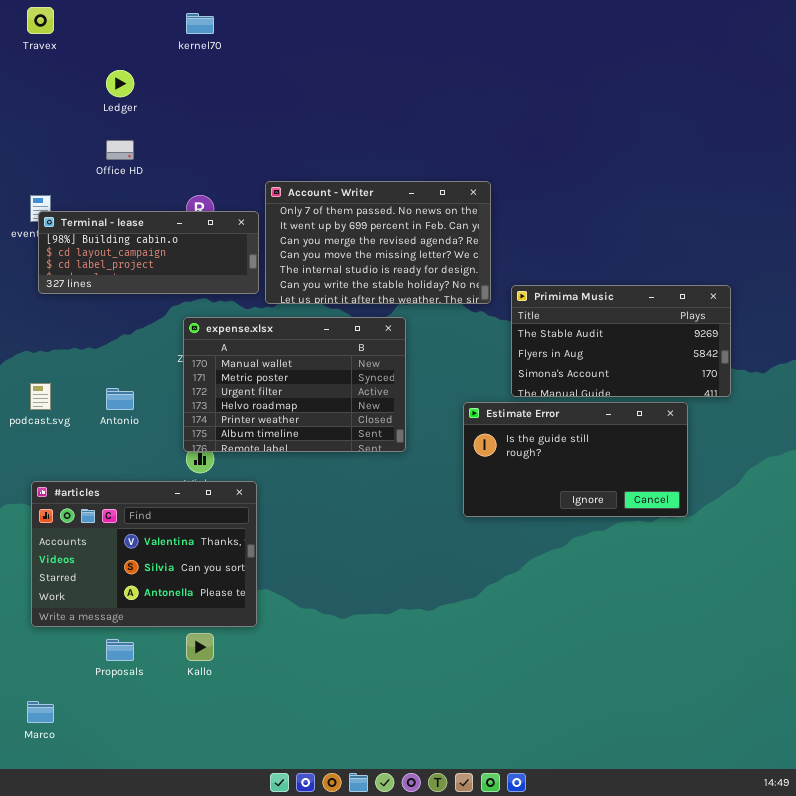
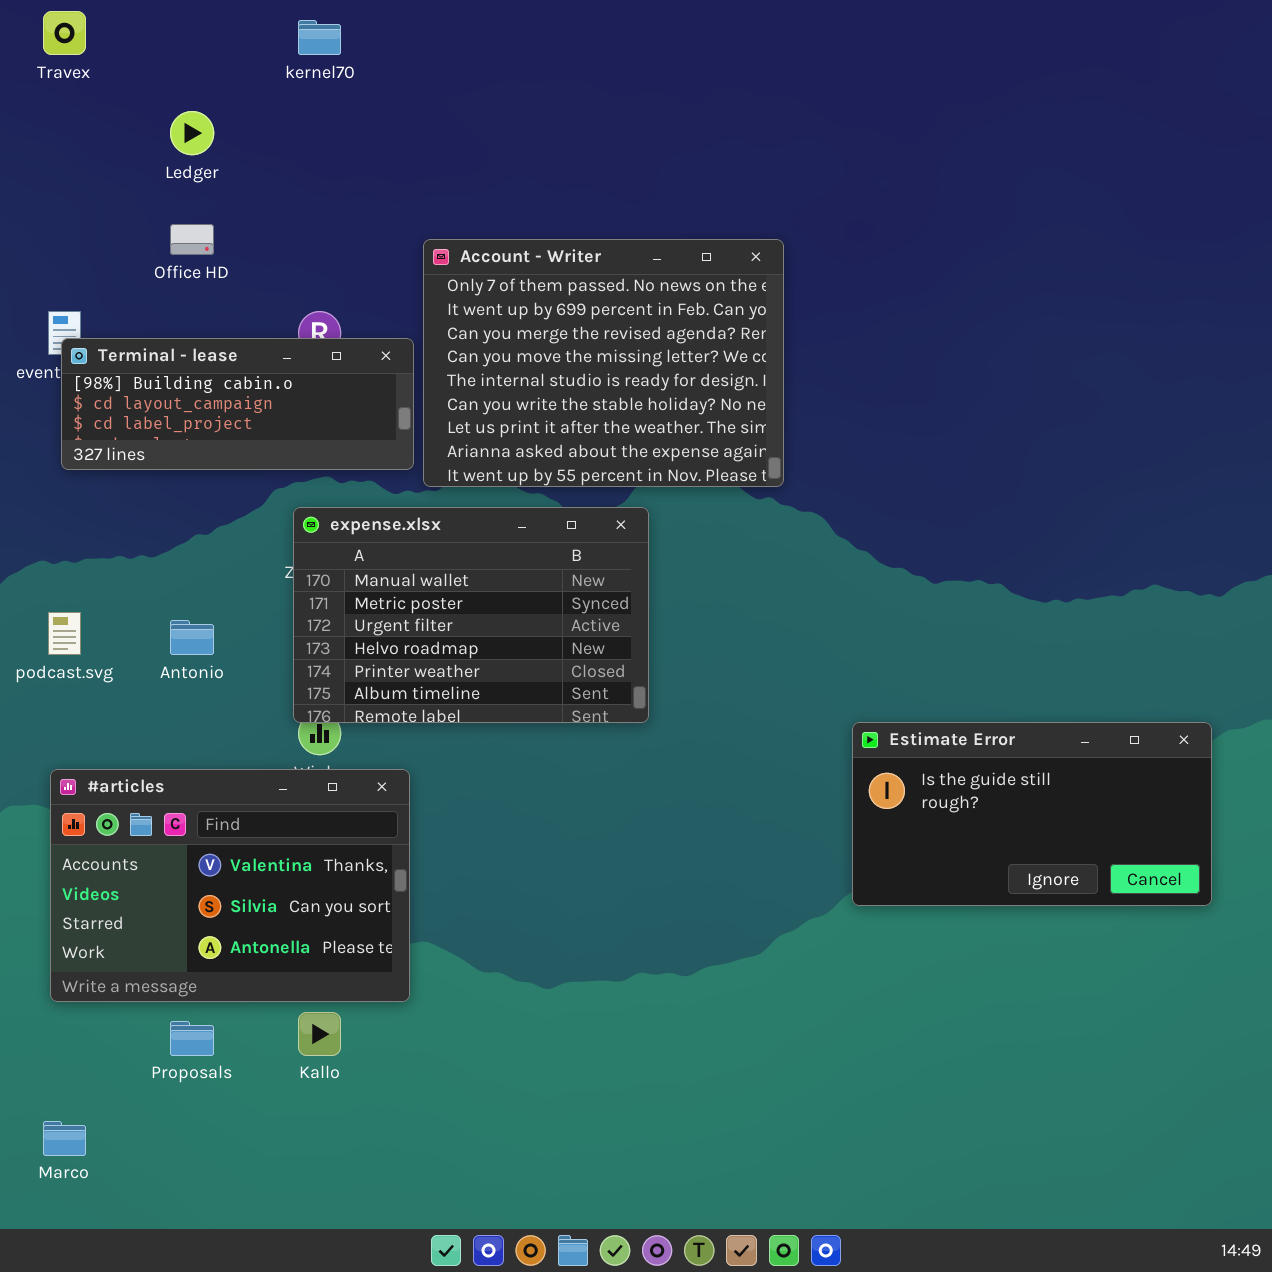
Account - Writer: [265,181,491,304] -> [423,239,784,487], resized
Primima Music: [511,285,731,397] -> none, closed
Estimate Error: [463,402,688,517] -> [852,722,1212,906], moved

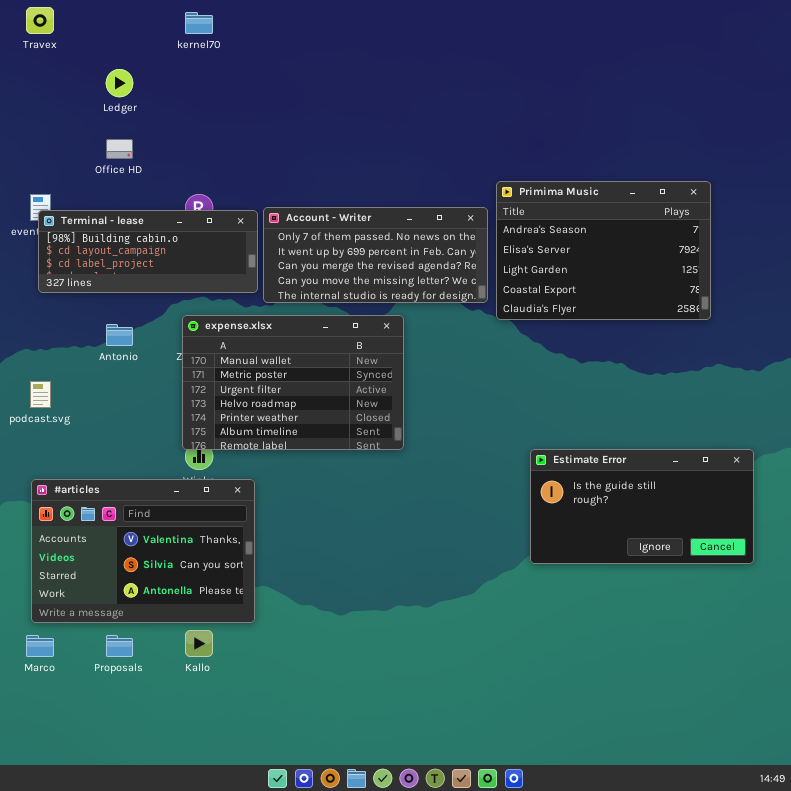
Account - Writer: [423,239,784,487] -> [263,207,488,303], resized
Primima Music: none -> [496,181,711,320], opened
Antonio: [170,620,214,655] -> [106,324,133,346], moved
Marco: [43,1121,86,1156] -> [26,635,54,657], moved

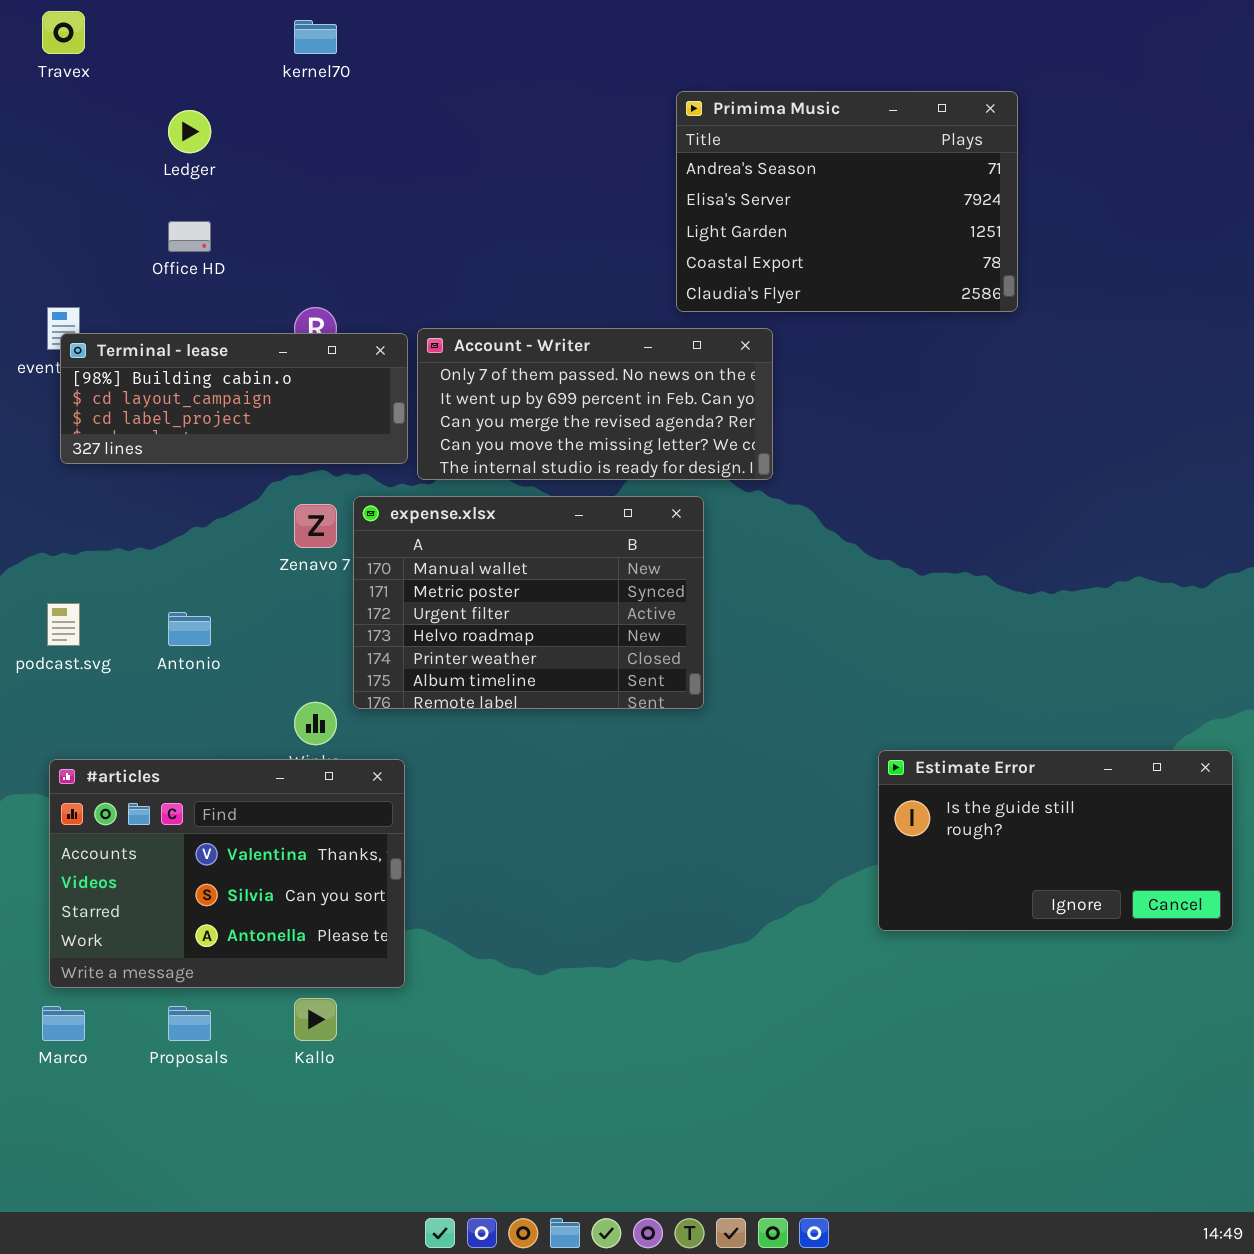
Primima Music: [496,181,711,320] -> [676,91,1018,312], moved
expense.xlsx: [182,315,404,450] -> [353,496,704,709], moved
Antonio: [106,324,133,346] -> [168,612,211,646], moved
Estimate Error: [530,449,754,564] -> [878,750,1233,931], moved

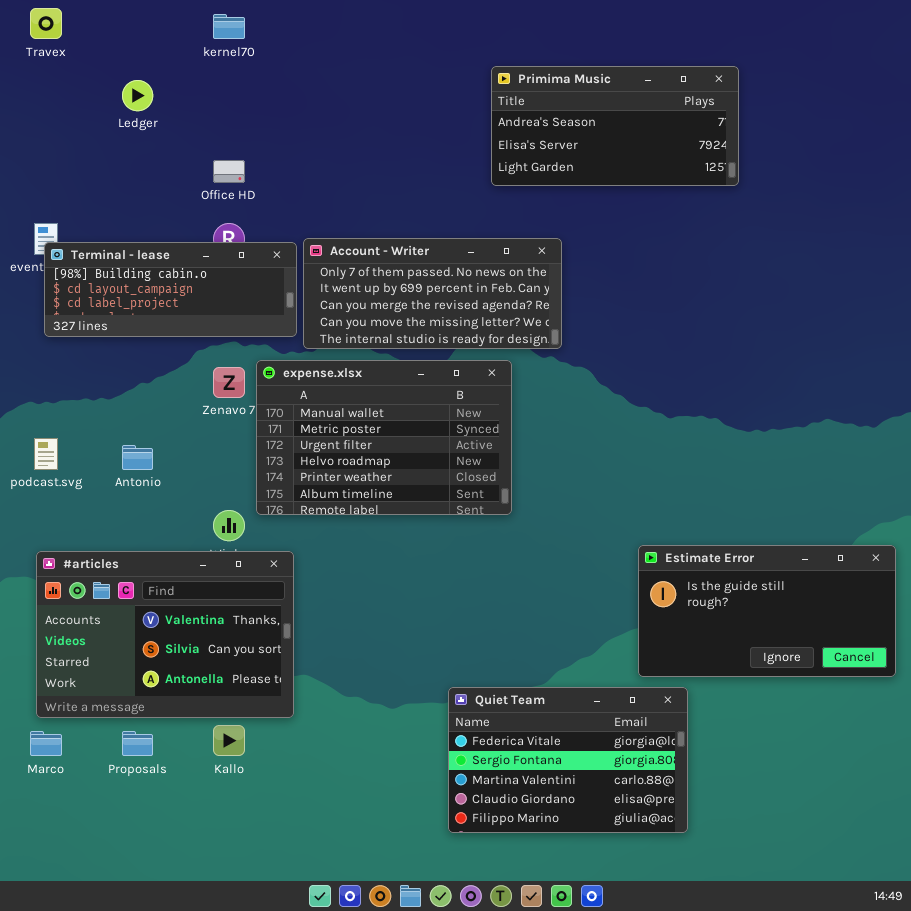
Primima Music: [676,91,1018,312] -> [491,66,739,186], resized
Office HD: [168,221,211,252] -> [213,160,245,183], moved
Quiet Team: none -> [448,687,688,833], opened

